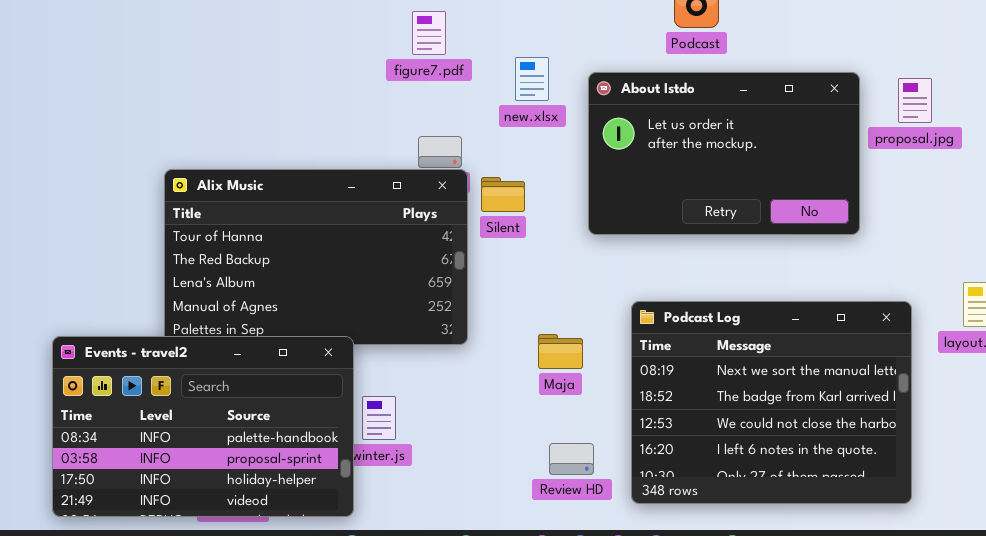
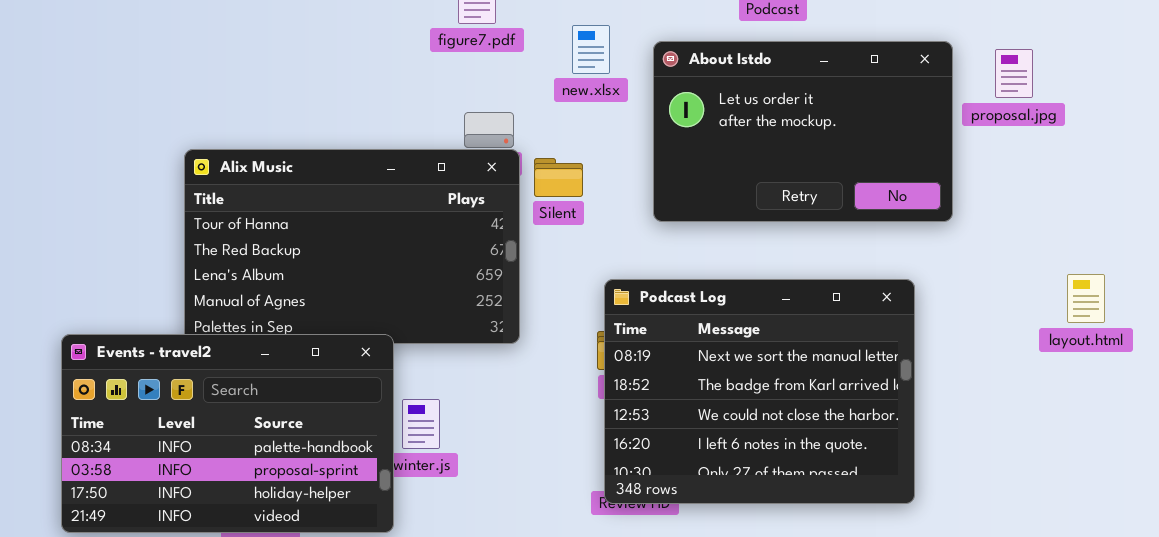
Podcast Log: [631,301,912,504] -> [604,279,915,504], moved

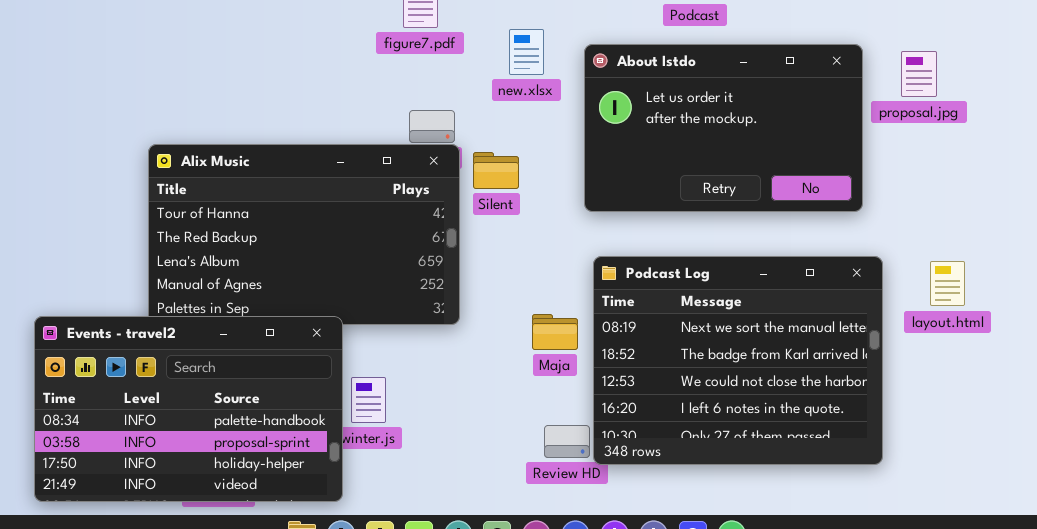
layout.html: [1067,274,1105,323] -> [930,261,965,306], moved
Podcast Log: [604,279,915,504] -> [593,256,883,465], moved

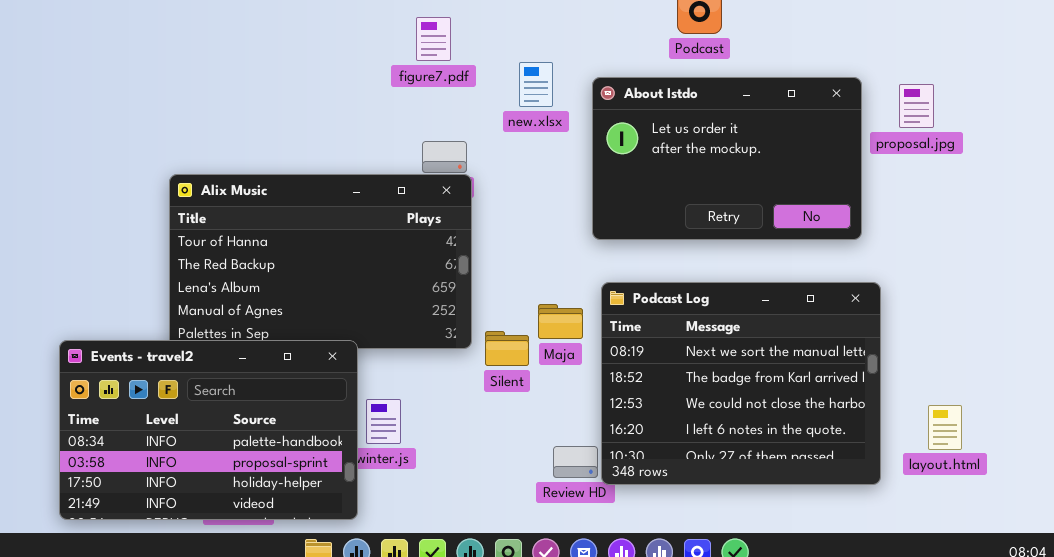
Silent: [473,152,519,189] -> [485,331,529,366], moved
layout.html: [930,261,965,306] -> [928,405,962,450], moved
Maja: [532,314,578,350] -> [538,304,583,339], moved

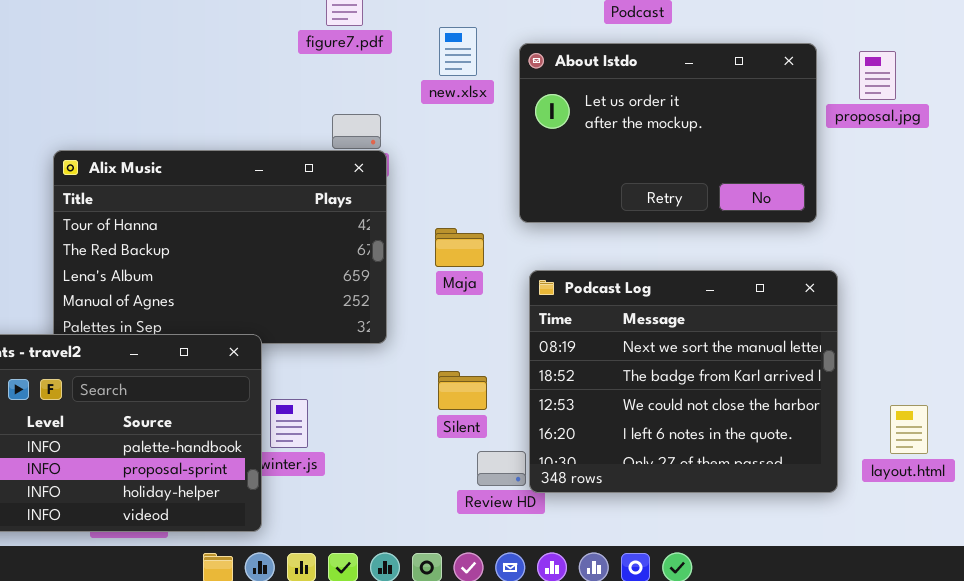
Maja: [538,304,583,339] -> [435,228,484,267], moved
Silent: [485,331,529,366] -> [438,371,487,410], moved

